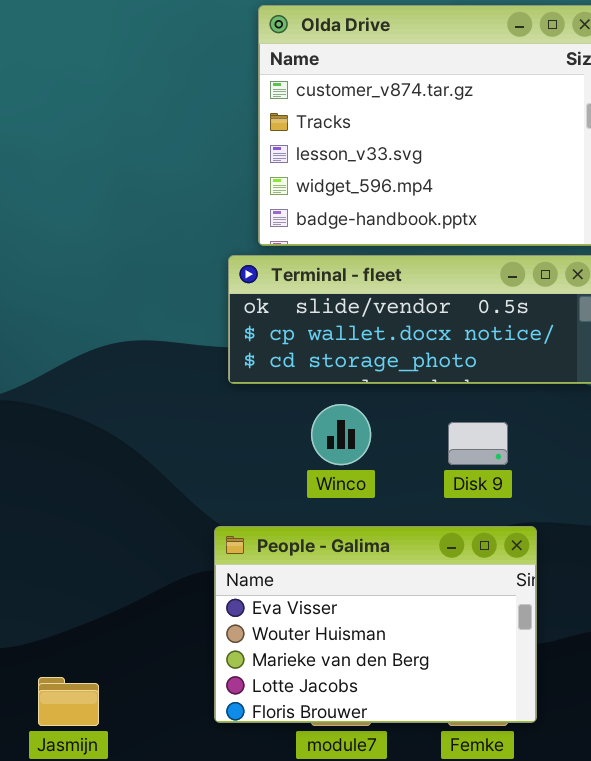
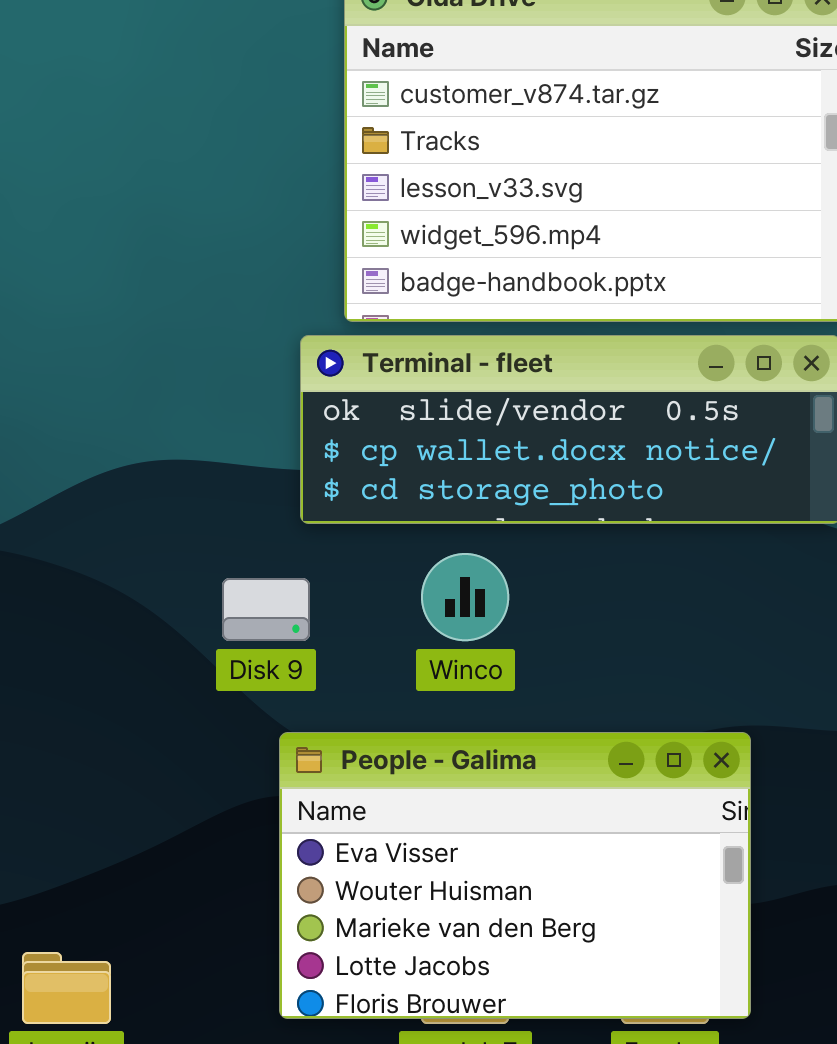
Disk 9: [448,422,508,465] -> [222,578,310,641], moved

